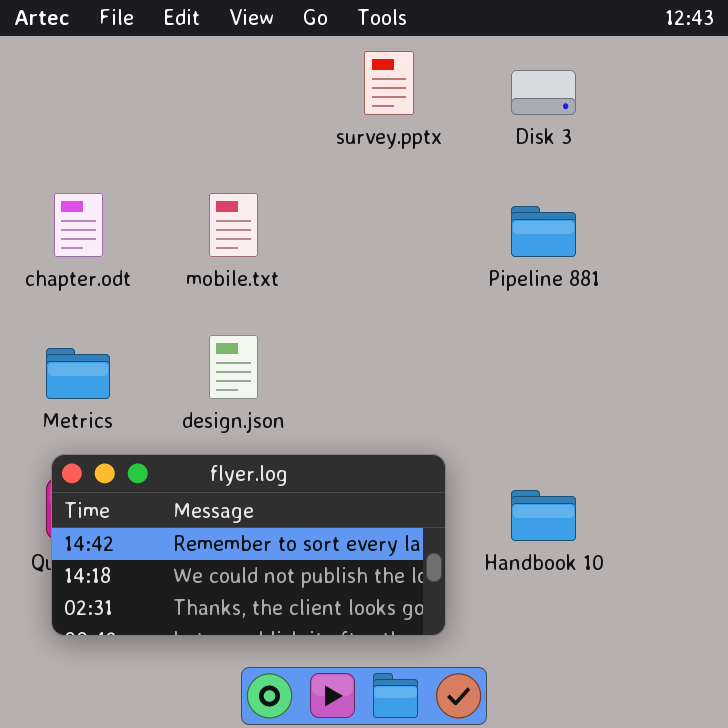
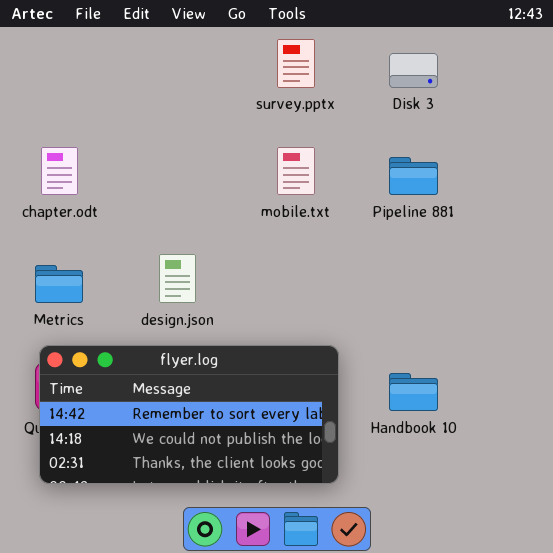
mobile.txt: [209,193,258,257] -> [277,147,315,195], moved

